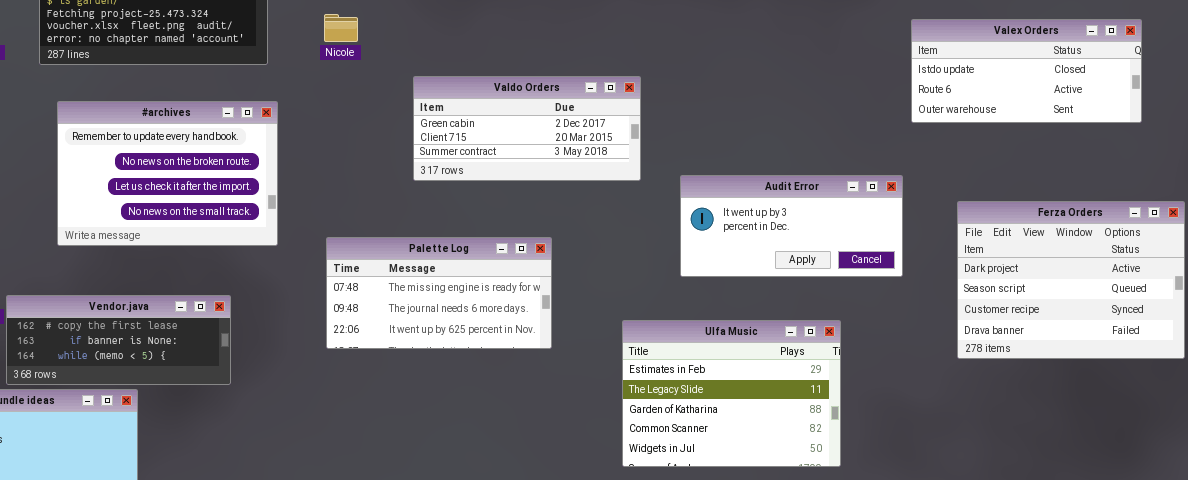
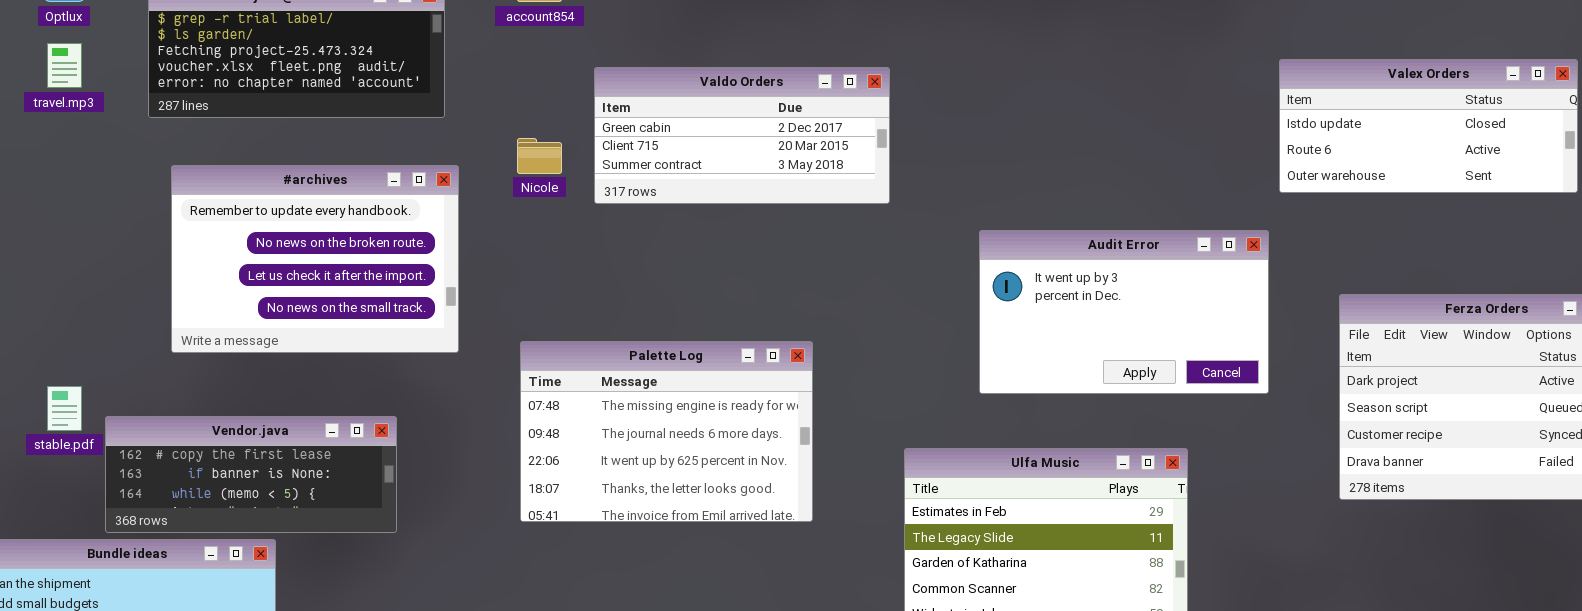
Nicole: [324,14,358,42] -> [517,138,562,174], moved
Valdo Orders: [413,76,641,181] -> [594,67,890,204], moved
Audit Error: [680,175,903,277] -> [979,230,1269,394], resized
Palette Log: [326,237,552,349] -> [520,341,813,522], resized

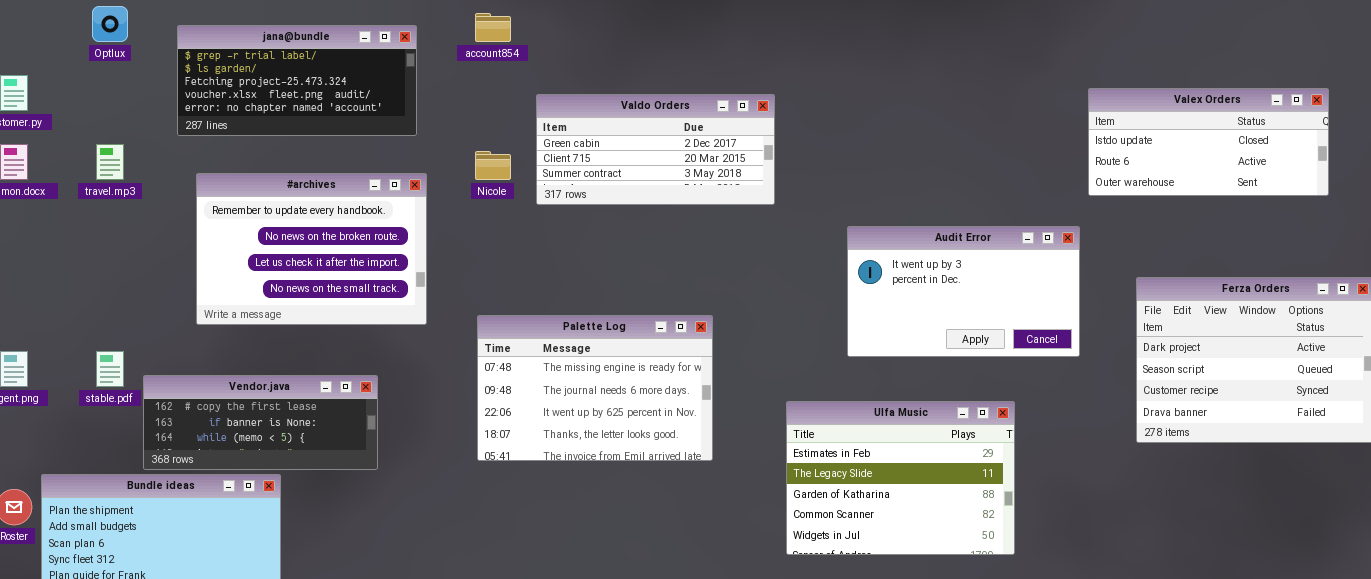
travel.mp3: [47,43,82,88] -> [96,144,124,180], moved

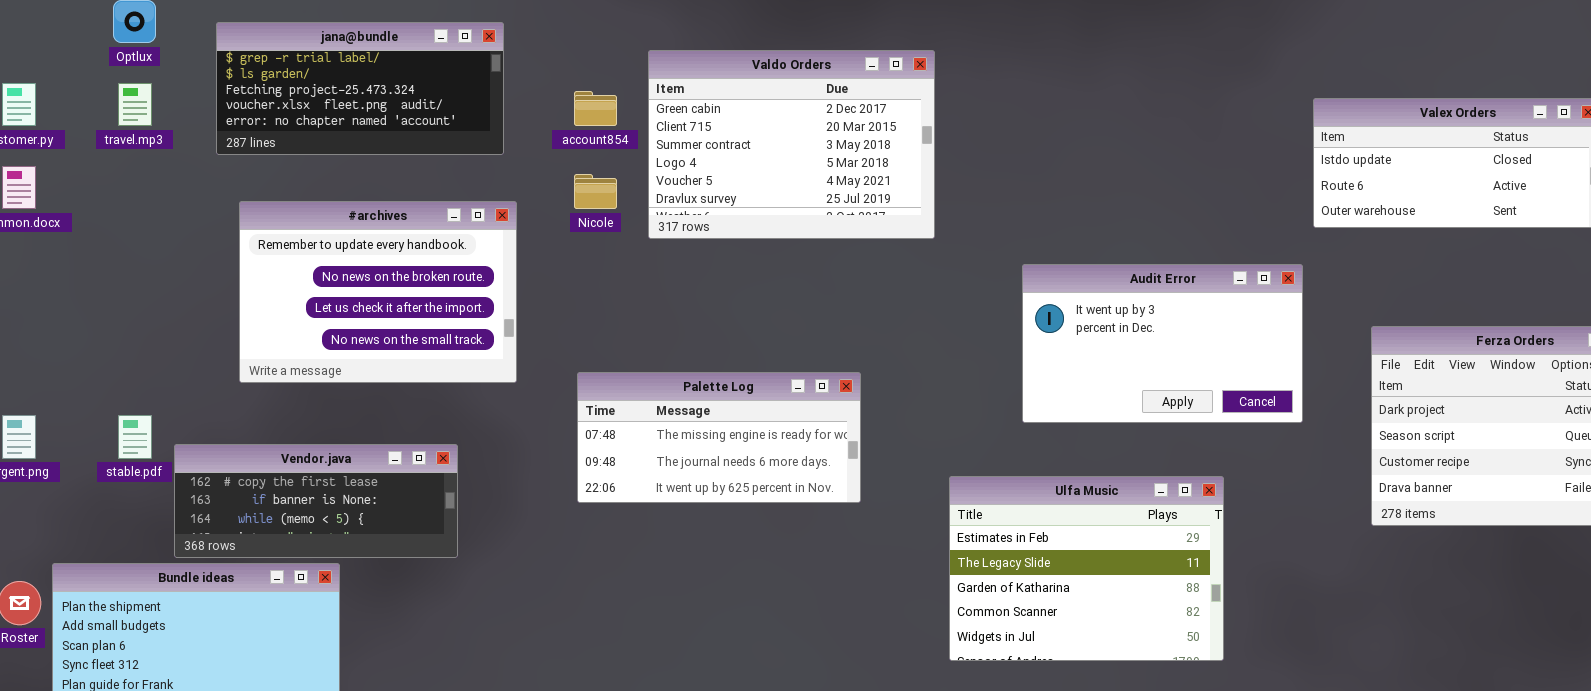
account854: [475,13,511,42] -> [574,91,617,126], moved
Valdo Orders: [536,94,775,205] -> [648,50,935,239], resized
travel.mp3: [96,144,124,180] -> [118,83,152,126], moved
Palette Log: [477,315,713,461] -> [577,372,861,503], resized

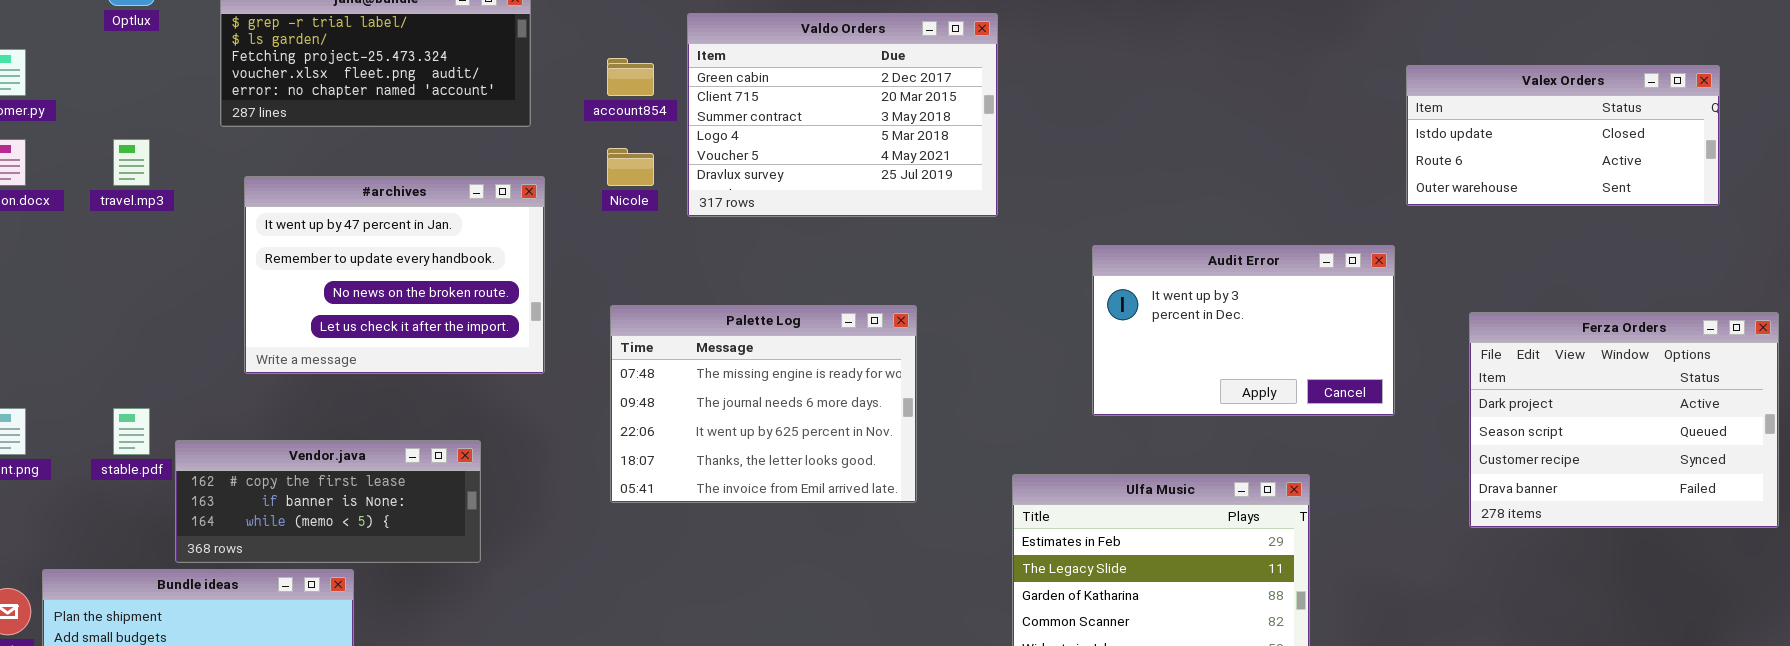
travel.mp3: [118,83,152,126] -> [113,139,150,186], moved
#archives: [239,201,517,383] -> [244,176,545,374], scrolled up 1 row
Palette Log: [577,372,861,503] -> [610,305,917,503], resized

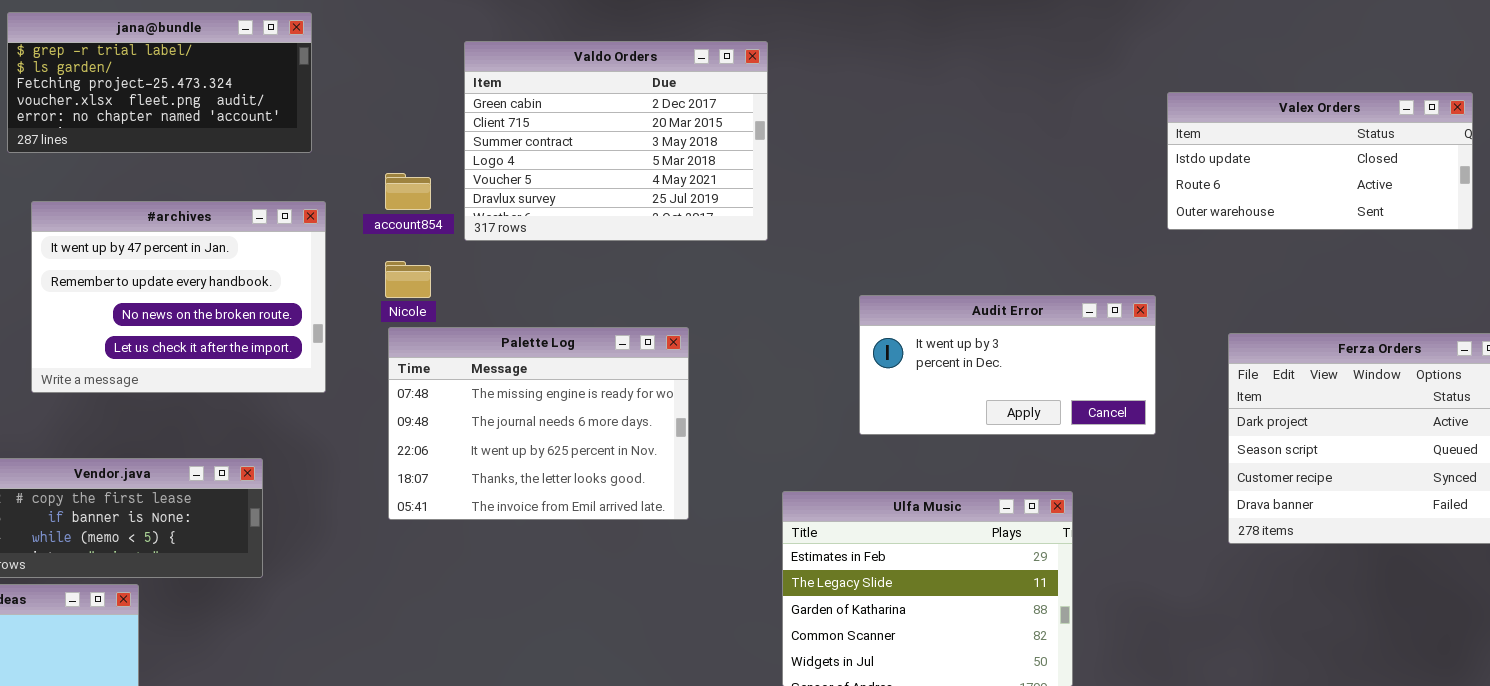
account854: [607,58,654,96] -> [385,173,431,210], moved
Nicole: [607,148,654,186] -> [385,261,431,298], moved
Audit Error: [1092,245,1395,416] -> [859,295,1156,435], resized

